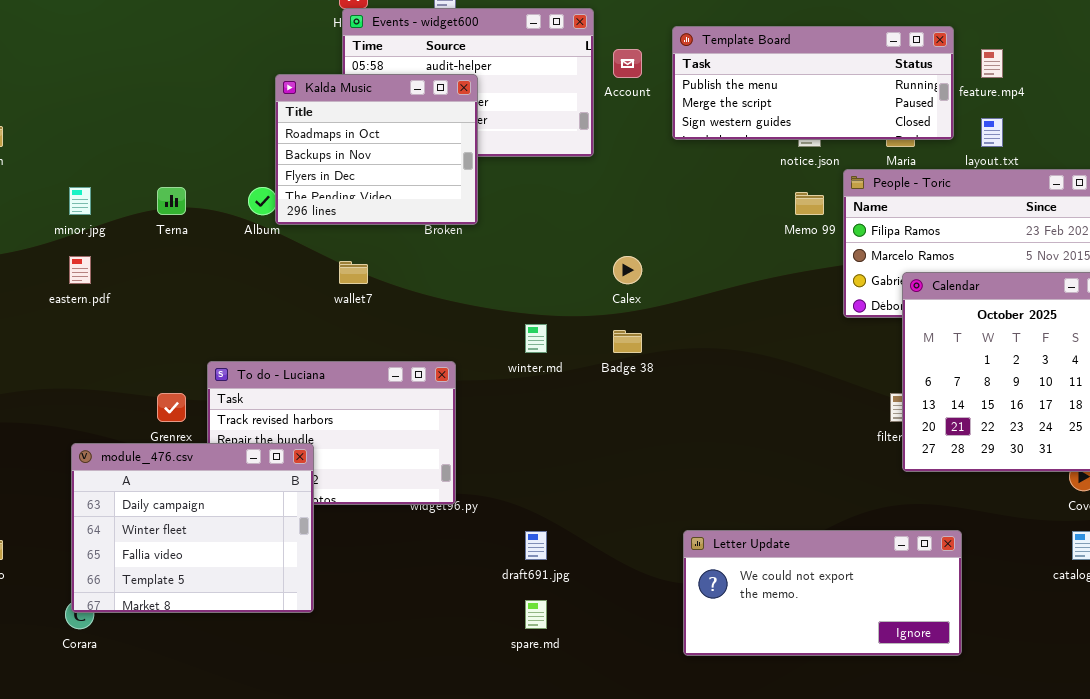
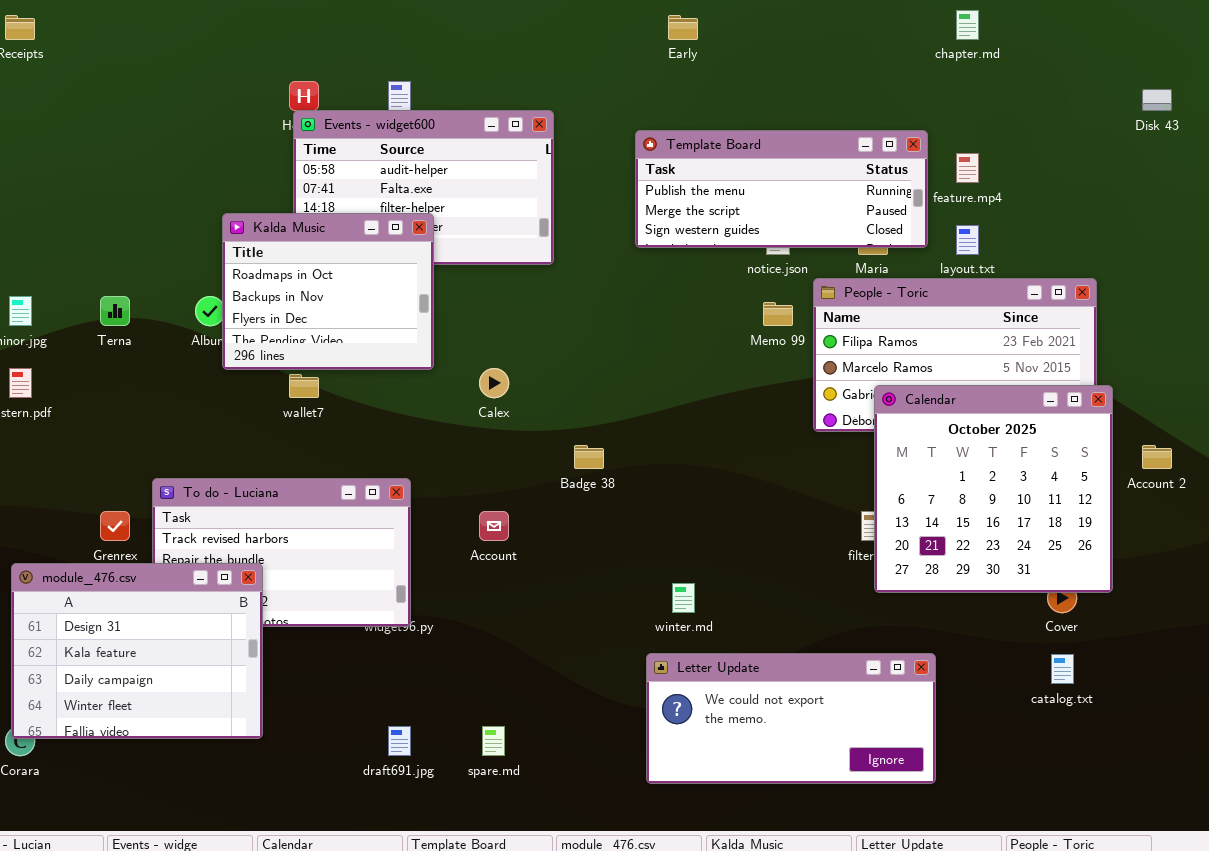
Account: [613,49,642,78] -> [479,511,509,541], moved
Kalda Music: [275,74,478,225] -> [222,213,434,370], moved
Calex: [613,256,642,284] -> [479,368,509,398], moved
winter.md: [525,324,547,353] -> [672,583,695,613], moved
module_476.csv: [71,443,314,613] -> [11,563,263,739], scrolled up 2 rows
draft691.jpg: [525,531,547,560] -> [388,726,411,756], moved

